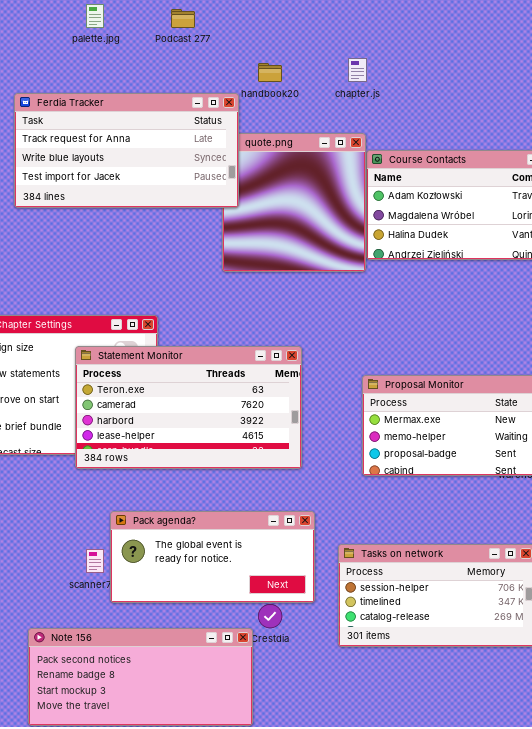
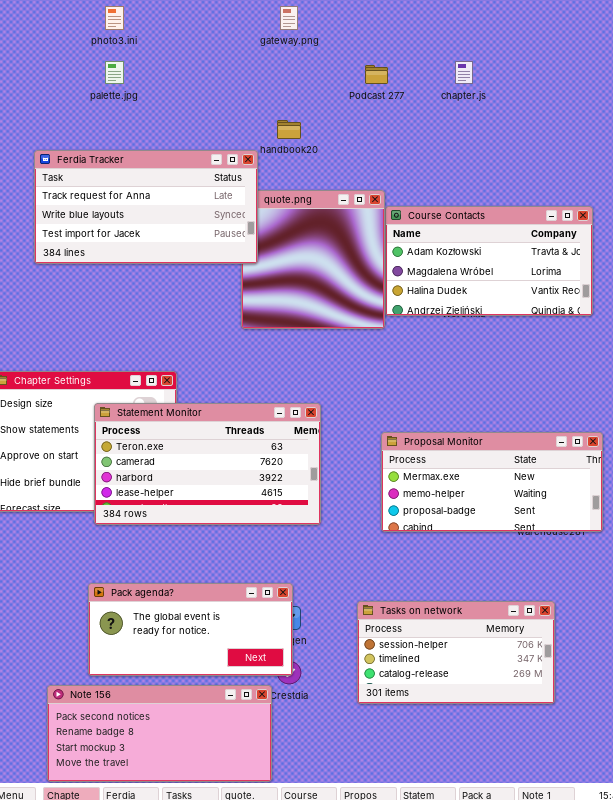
Podcast 277: [171,9,195,28] -> [365,65,388,84], moved
chapter.js: [348,58,367,82] -> [455,61,473,84], moved
Pack agenda?: [110,511,315,603] -> [88,583,293,676], moved

